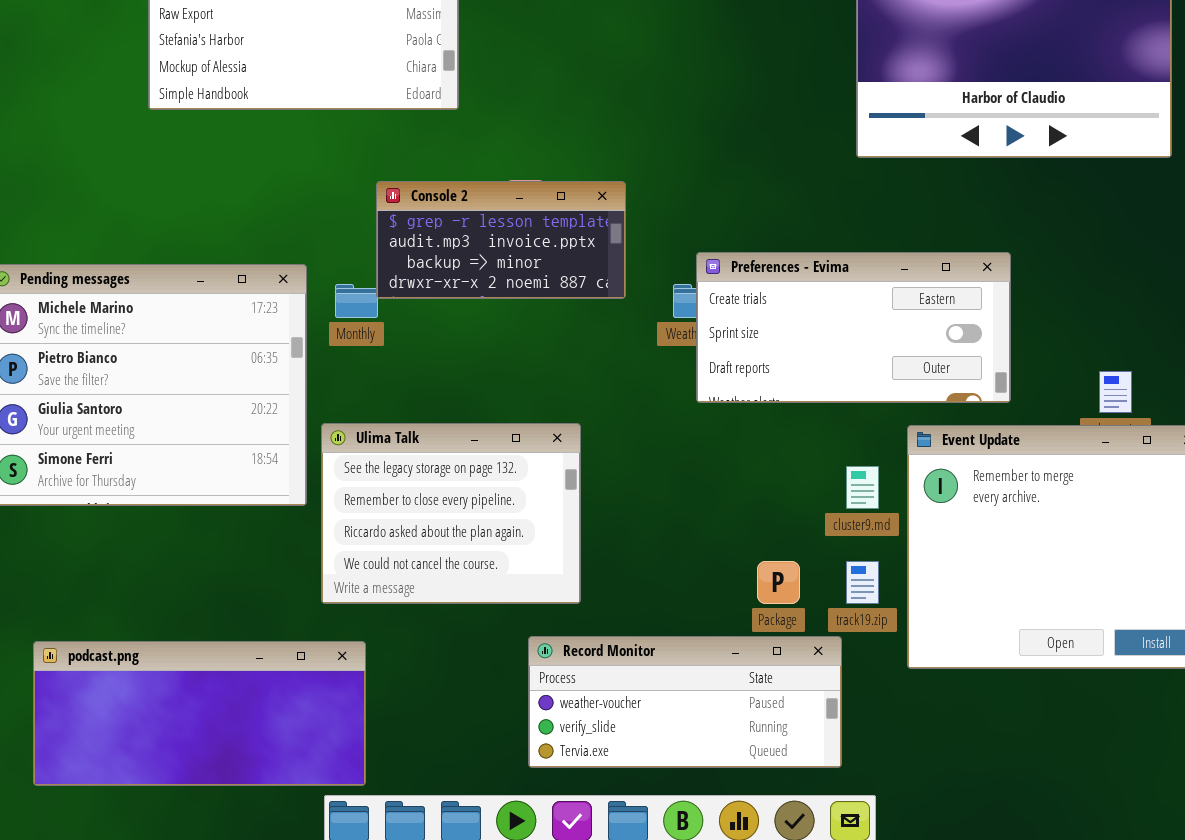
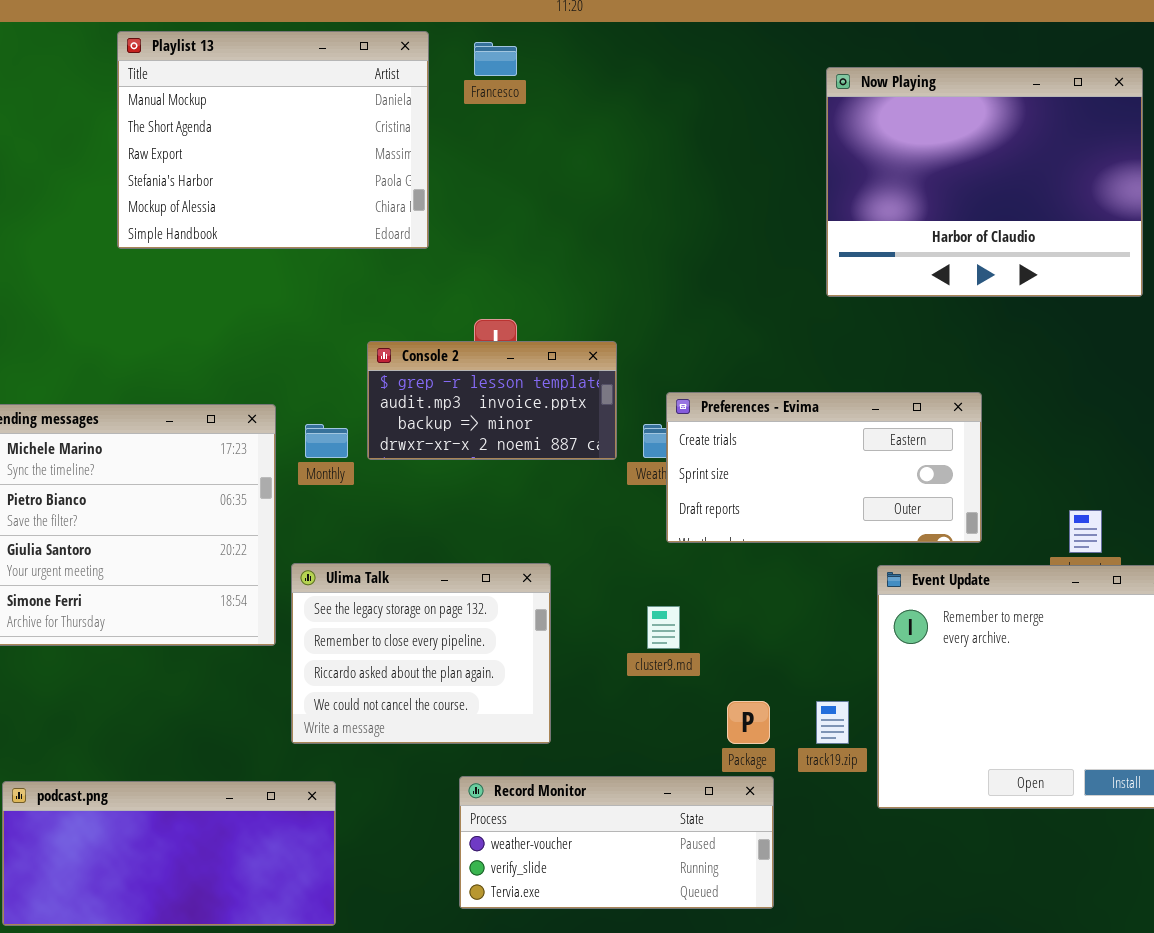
Console 2: [376,181,626,299] -> [367,341,617,460], moved
cluster9.md: [846,466,879,509] -> [647,606,680,649], moved
Record Monitor: [528,636,842,768] -> [459,776,774,909], moved

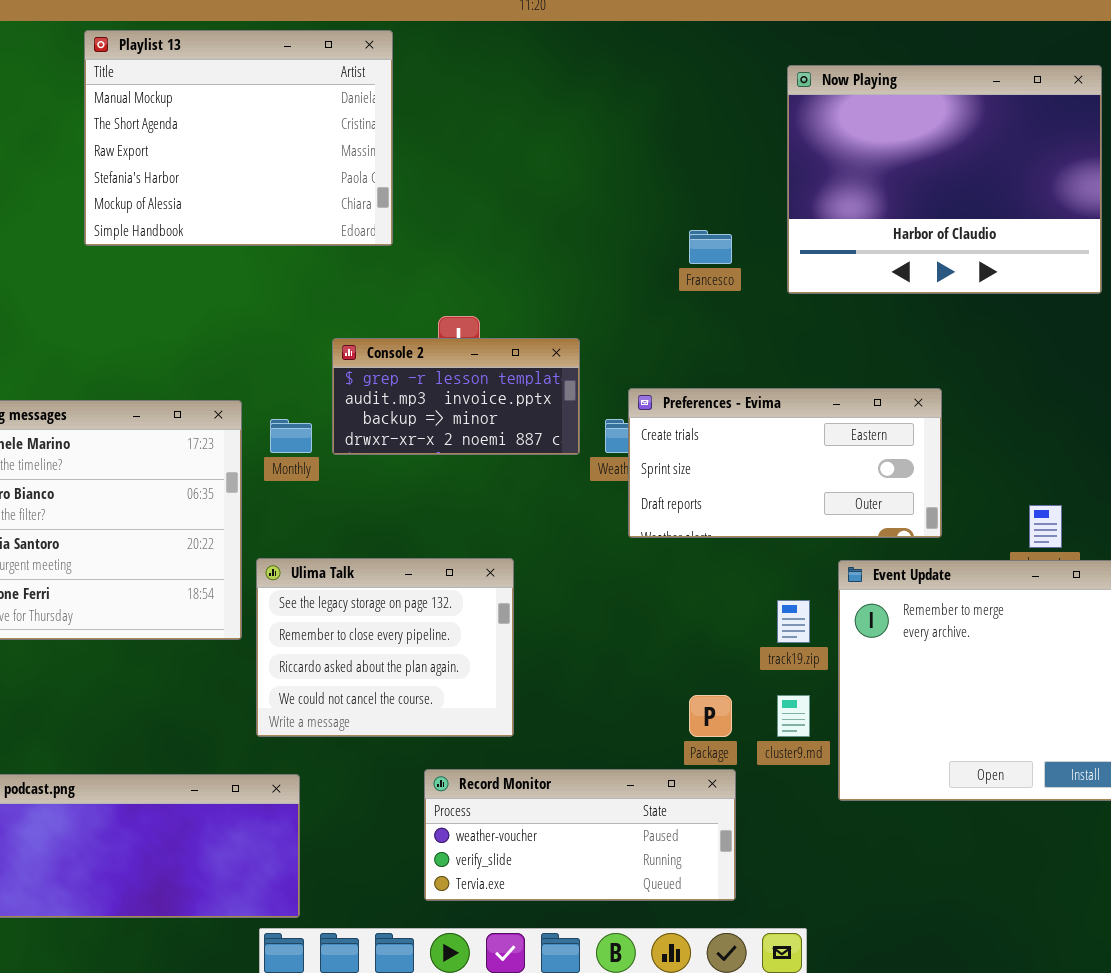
Francesco: [474,42,517,76] -> [689,230,732,264], moved
cluster9.md: [647,606,680,649] -> [777,695,810,737], moved
track19.zip: [816,701,849,744] -> [777,600,810,643], moved

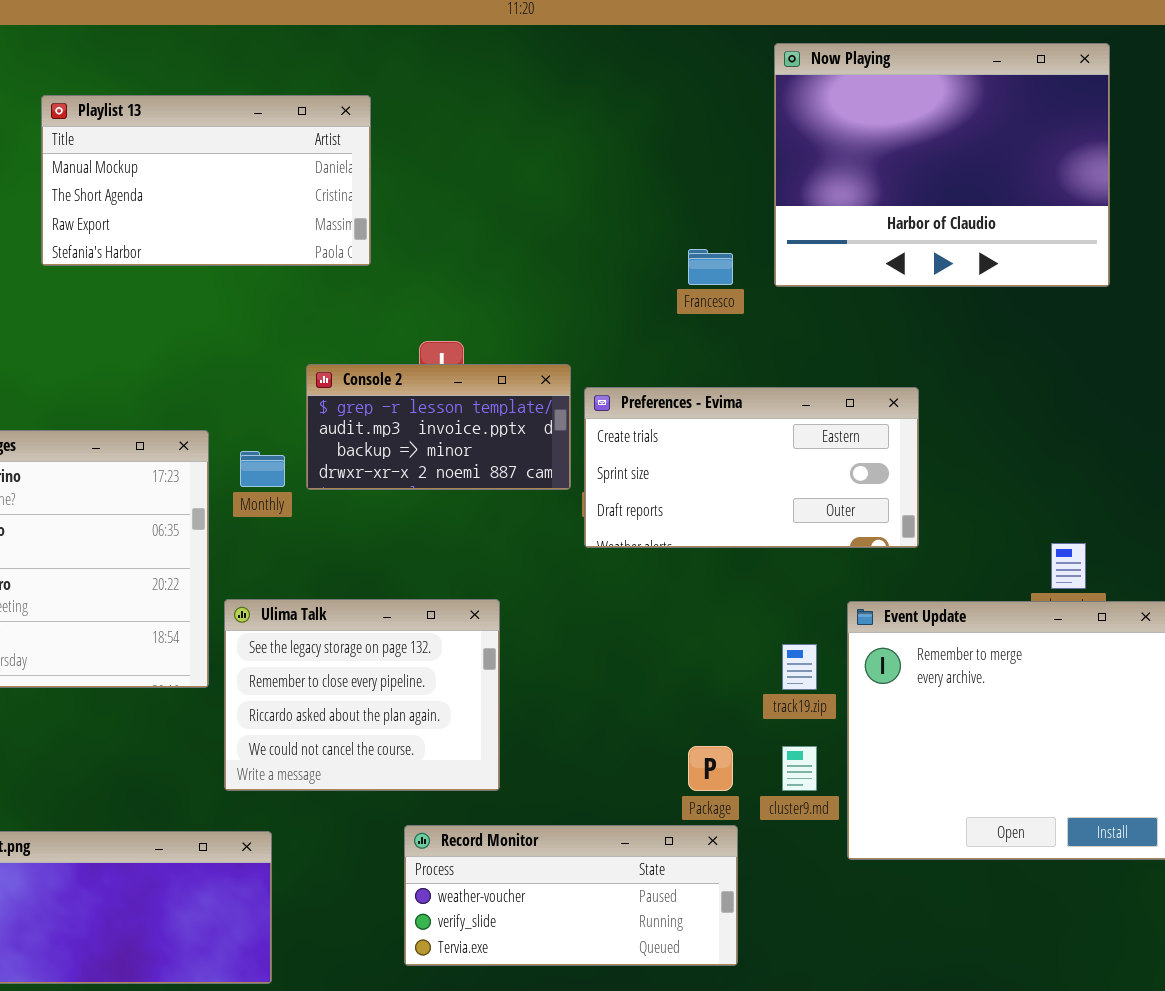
Playlist 13: [84,30,393,246] -> [41,95,371,266], resized
Now Playing: [787,65,1102,294] -> [774,43,1110,287], moved
Preferences - Evima: [628,388,942,538] -> [584,387,919,548], moved

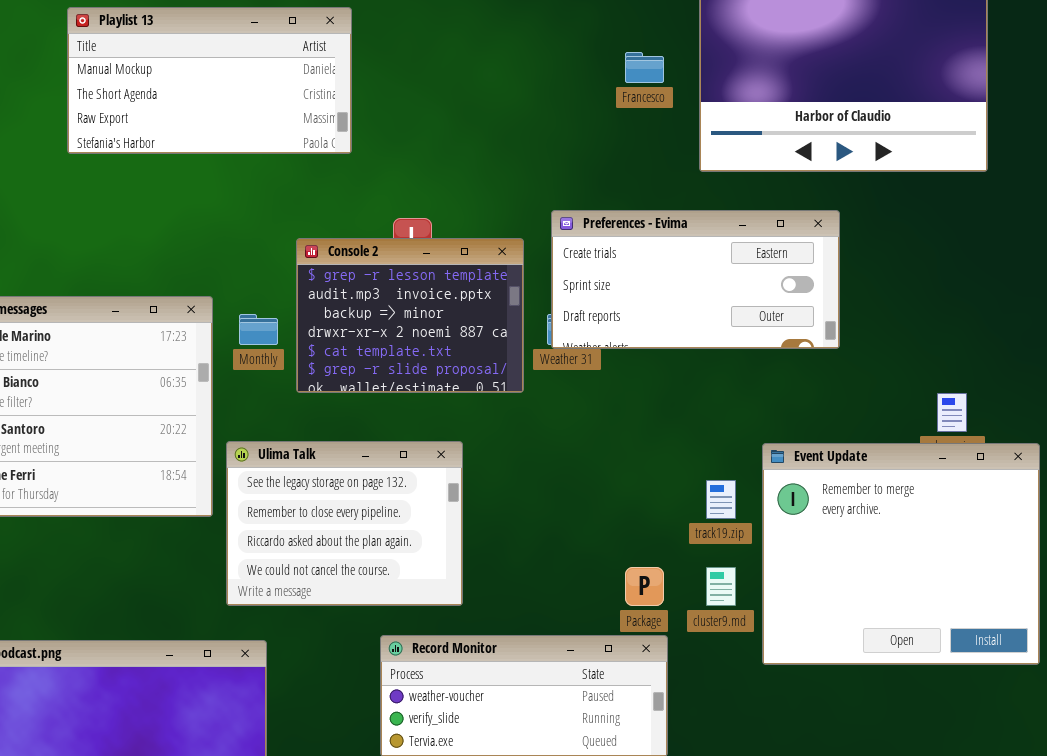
Francesco: [688,249,733,285] -> [625,52,664,83], moved
Console 2: [306,364,571,490] -> [296,238,524,393], resized
Preferences - Evima: [584,387,919,548] -> [551,210,840,349], moved

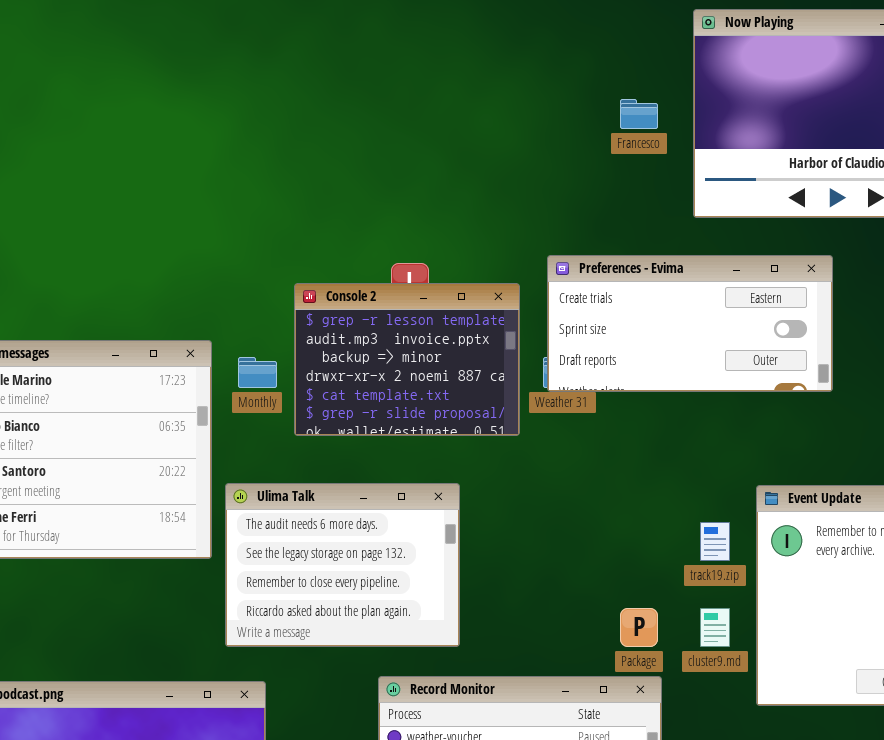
Playlist 13: [67,7,352,154] -> none, closed
Ulima Talk: [226,441,463,606] -> [225,483,460,647], scrolled up 1 row

